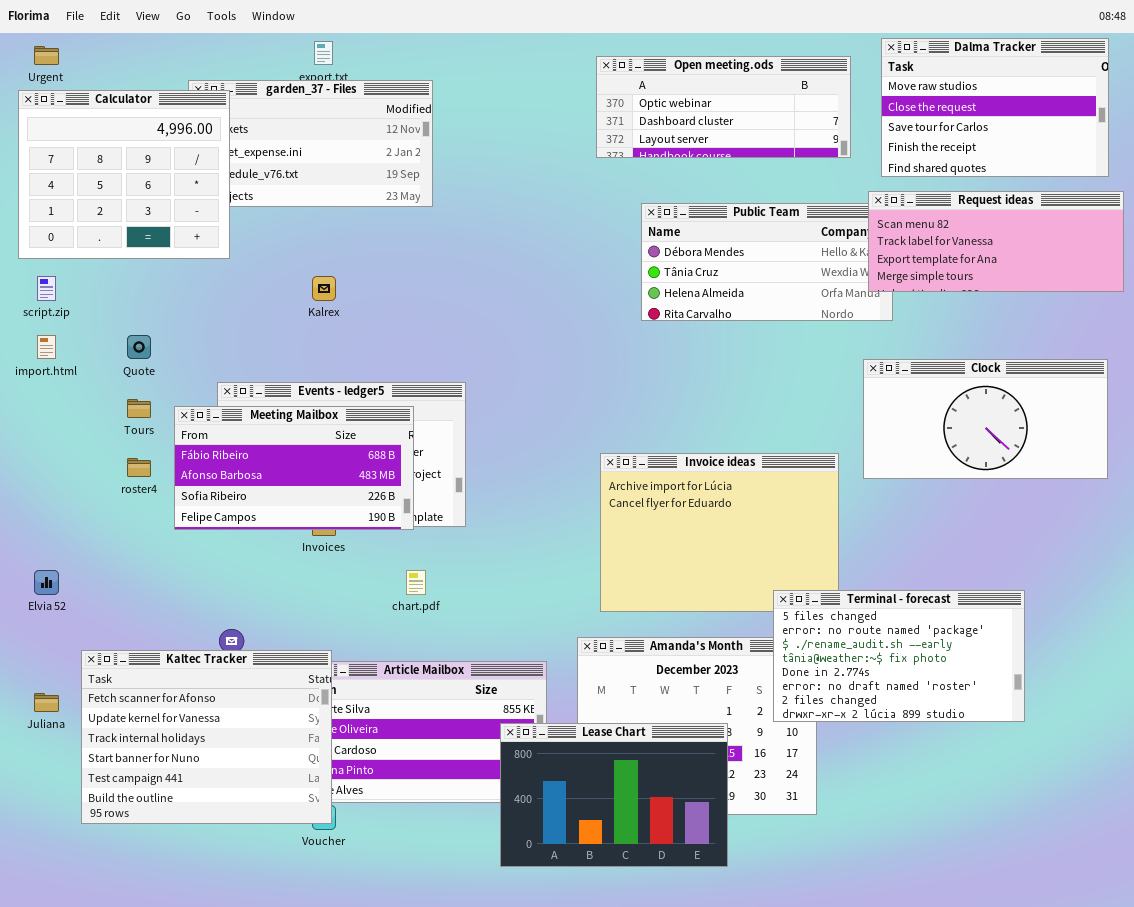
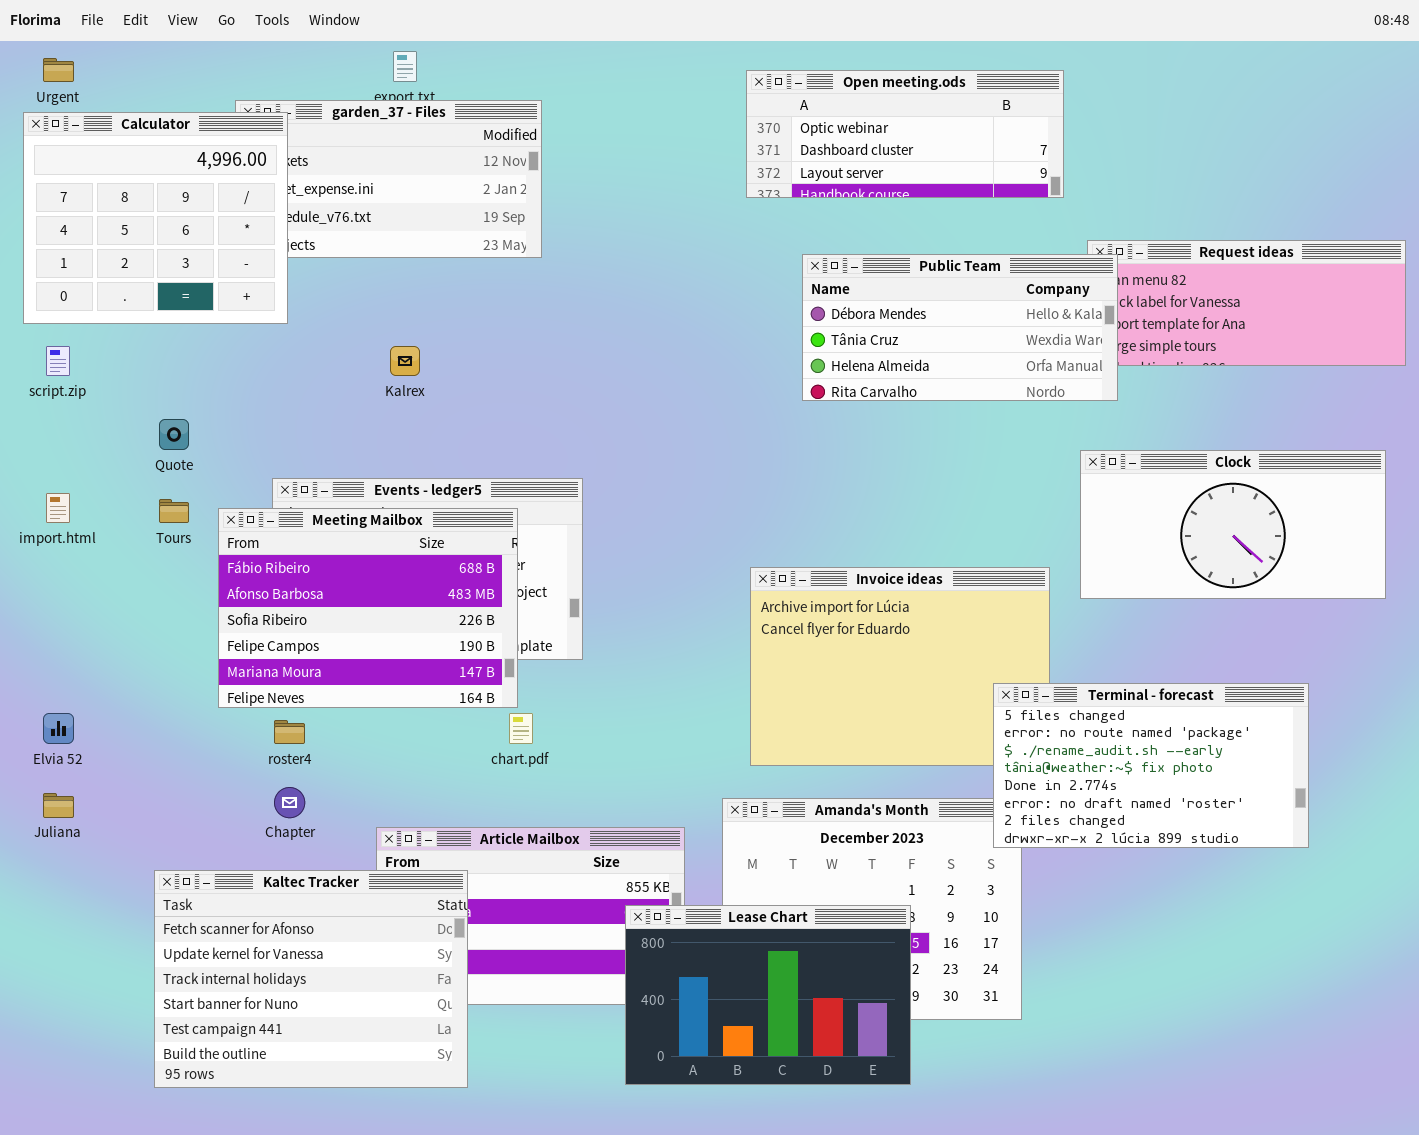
Dalma Tracker: [881,38,1109,177] -> none, closed
Public Team: [641,203,893,321] -> [802,254,1118,401], raised
import.html: [37,335,56,359] -> [46,493,70,523], moved
Meeting Mailbox: [174,406,414,530] -> [218,508,518,708], resized
roster4: [127,458,151,477] -> [274,720,305,744], moved
Terminal - forecast: [773,590,1025,722] -> [993,683,1309,848], moved
Kaltec Tracker: [81,650,332,824] -> [154,870,468,1088], moved
Juliana: [34,693,59,712] -> [43,793,74,818], moved

